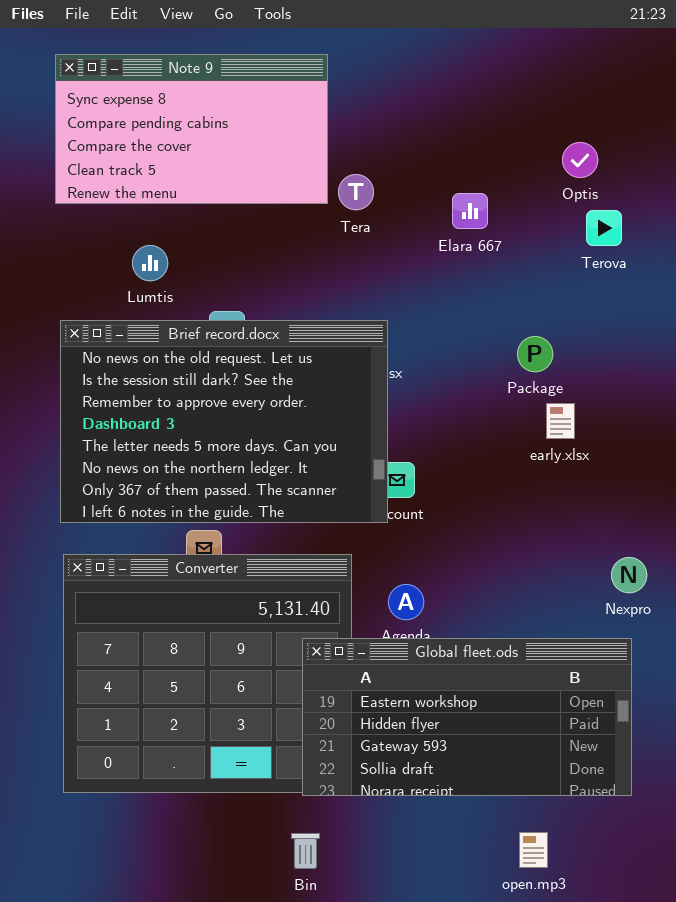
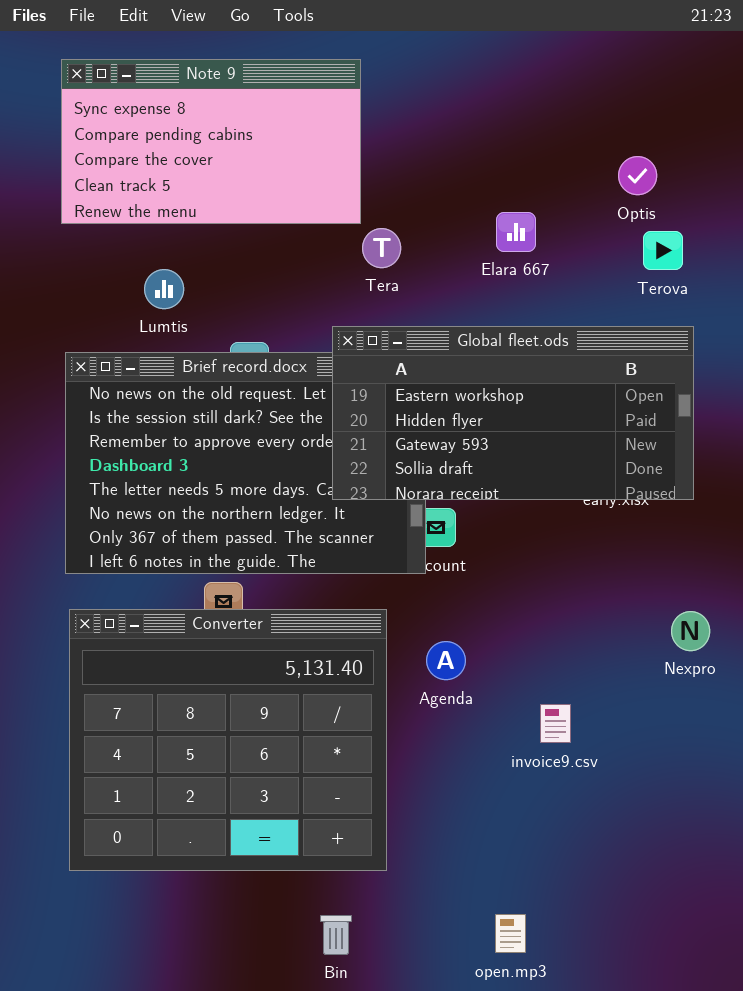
Tera: [338,174,374,210] -> [362,228,401,268], moved
Global fleet.ods: [302,638,632,796] -> [332,326,694,500], moved
open.mp3: [519,832,548,868] -> [495,914,526,953], moved

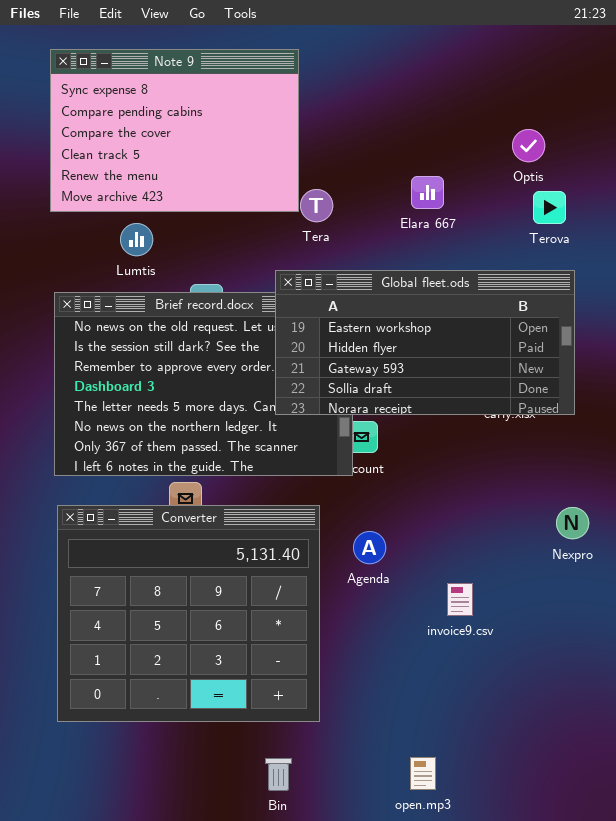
Note 9: [61,59,361,224] -> [50,49,299,212], resized

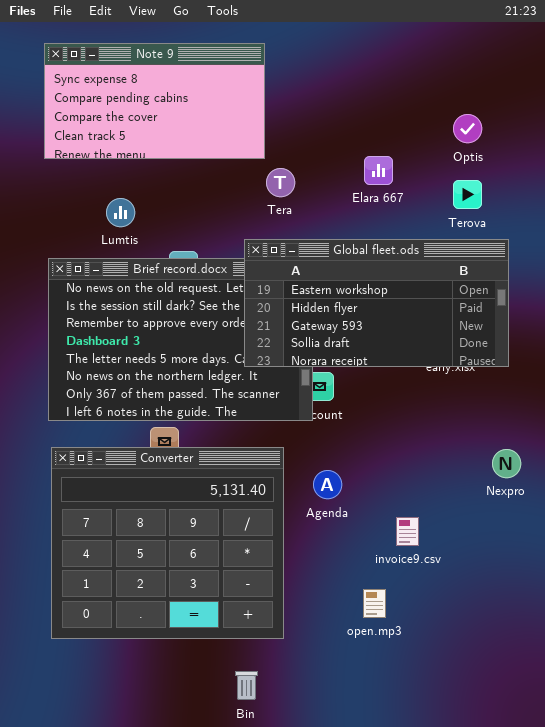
Note 9: [50,49,299,212] -> [44,43,265,159], resized
Terova: [533,191,566,224] -> [453,180,482,209], moved
open.mp3: [410,757,436,790] -> [363,589,386,618], moved

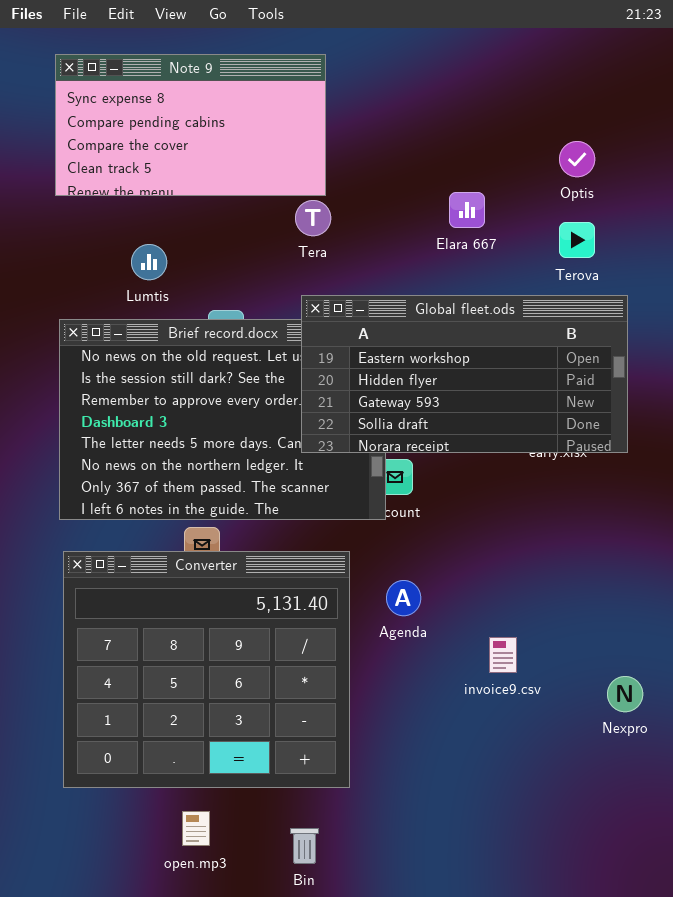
Tera: [266,168,295,197] -> [295,200,331,236], moved
Nexpro: [492,449,521,478] -> [607,676,643,712], moved
open.mp3: [363,589,386,618] -> [182,811,210,846], moved

